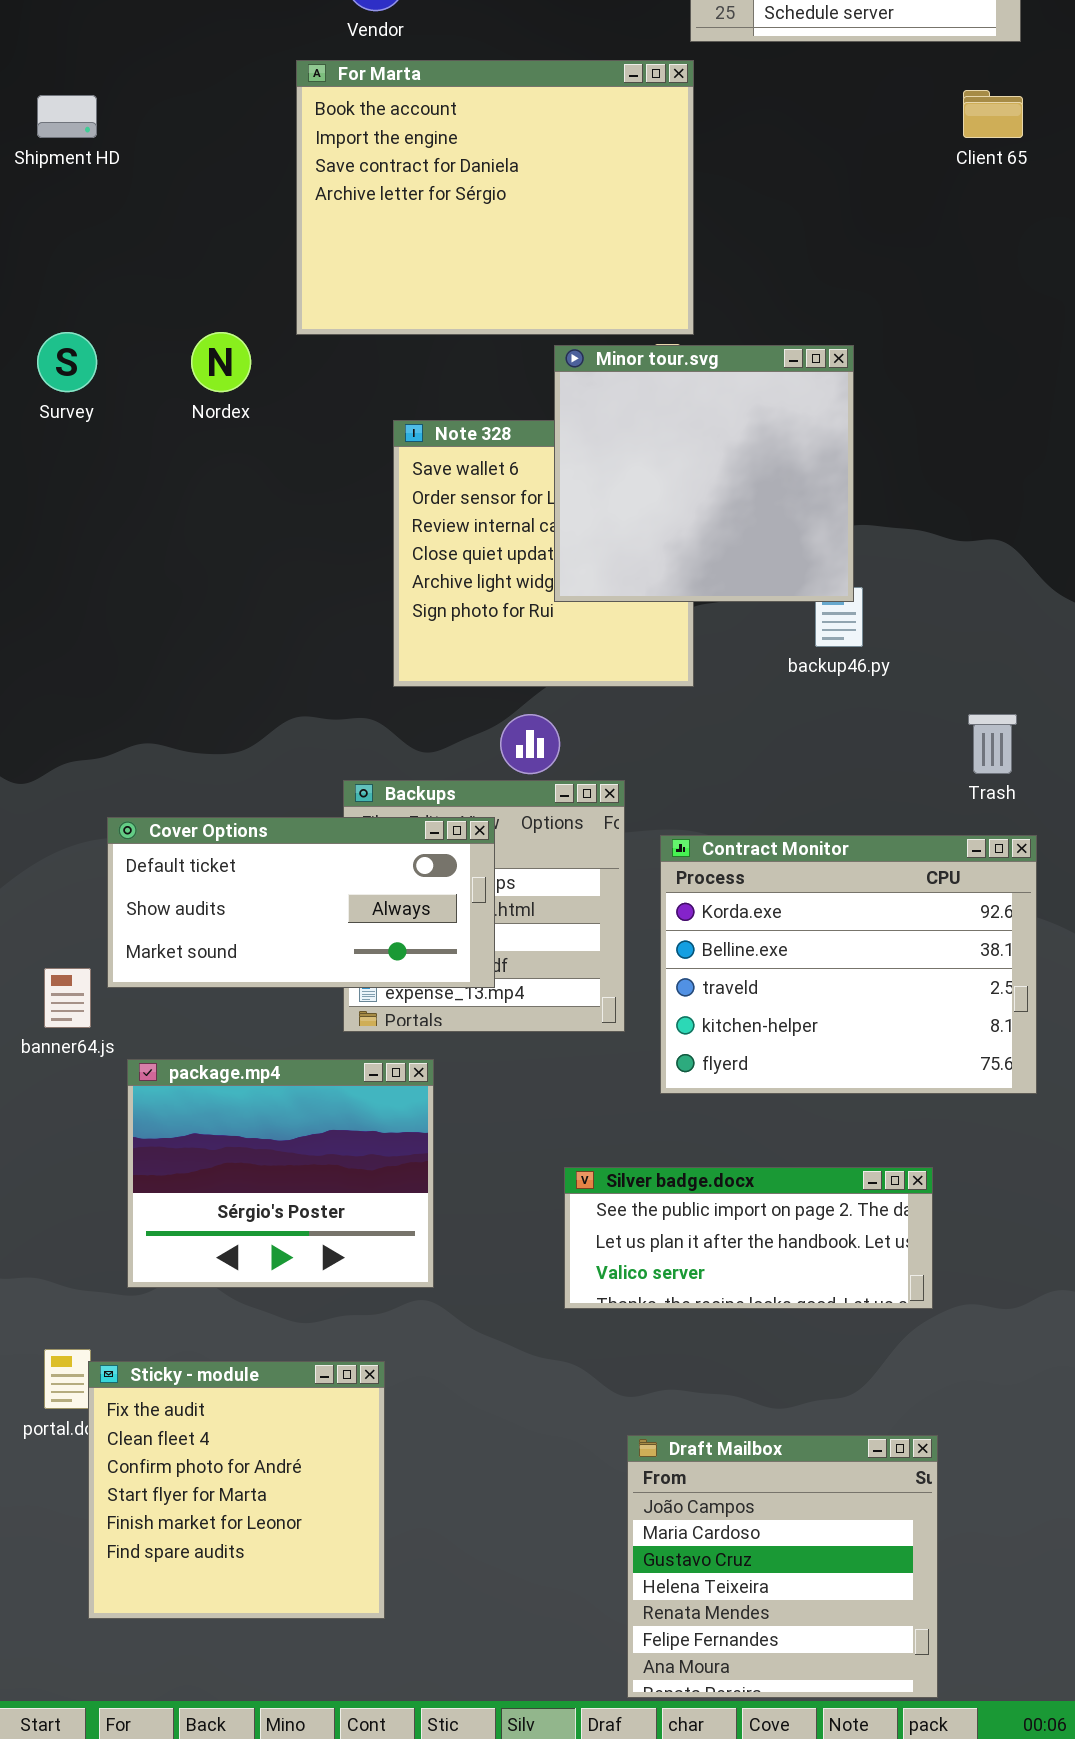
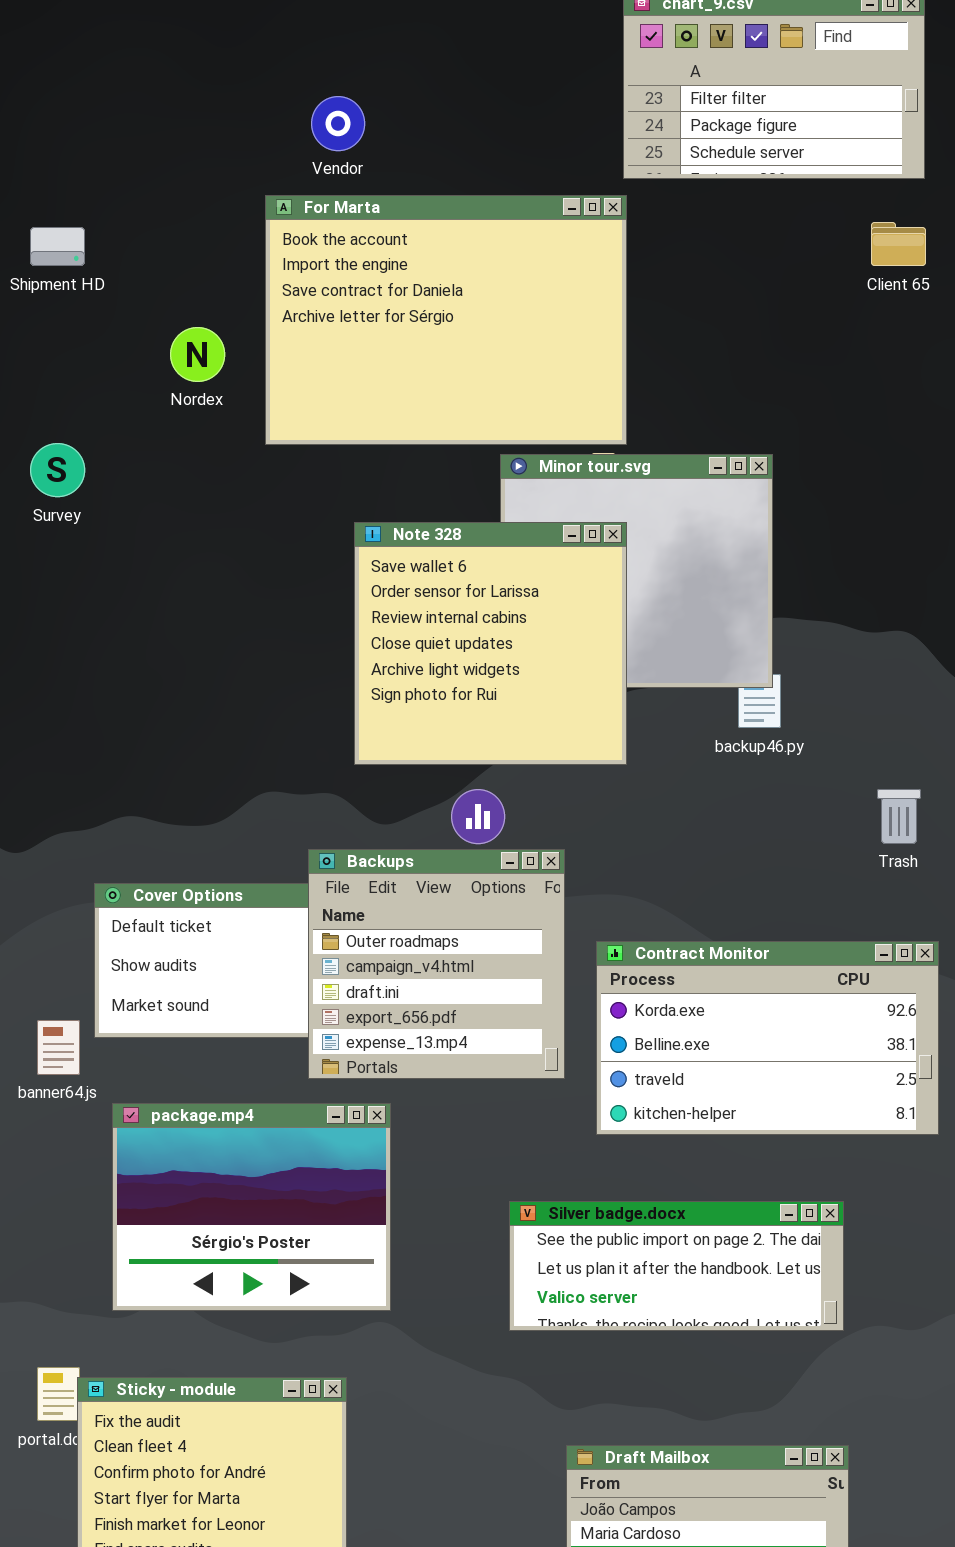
Nordex: [191,332,251,392] -> [170,327,225,382], moved
Note 328: [393,420,694,687] -> [354,522,627,765], raised
Backups: [343,780,625,1032] -> [308,849,565,1079], raised
Contract Monitor: [660,835,1037,1094] -> [596,941,939,1135], resized

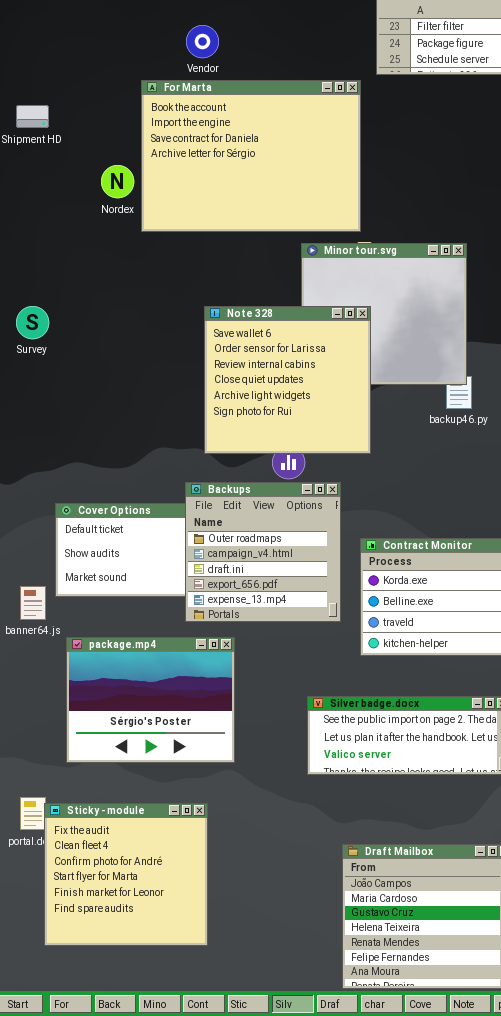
For Marta: [265,195,627,445] -> [141,80,361,232], moved
Survey: [30,443,85,497] -> [16,306,49,339], moved
Note 328: [354,522,627,765] -> [204,306,371,454], moved

